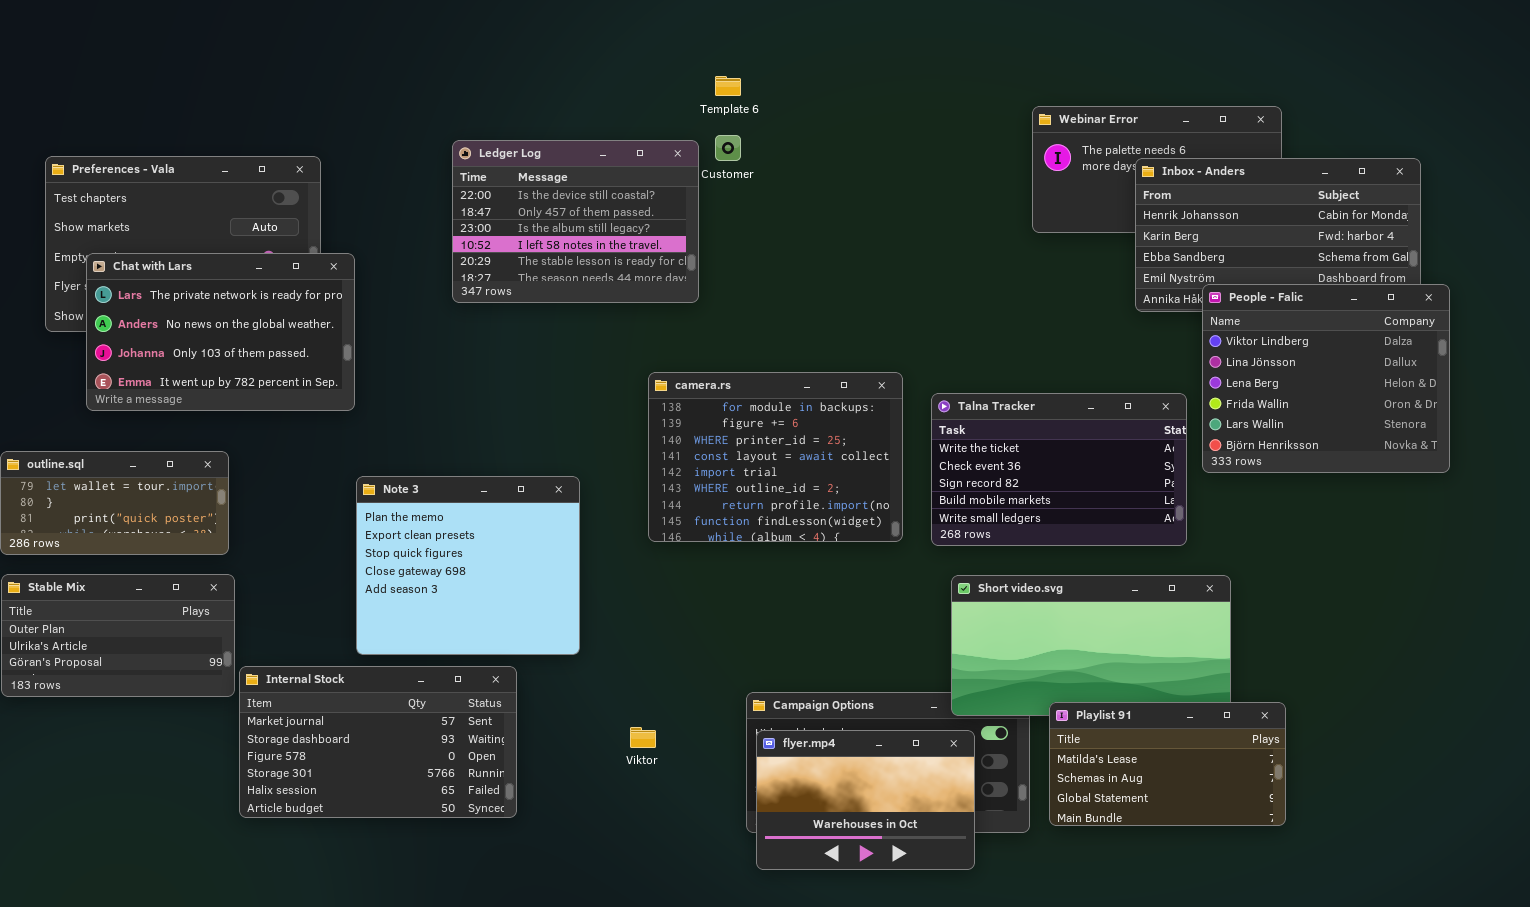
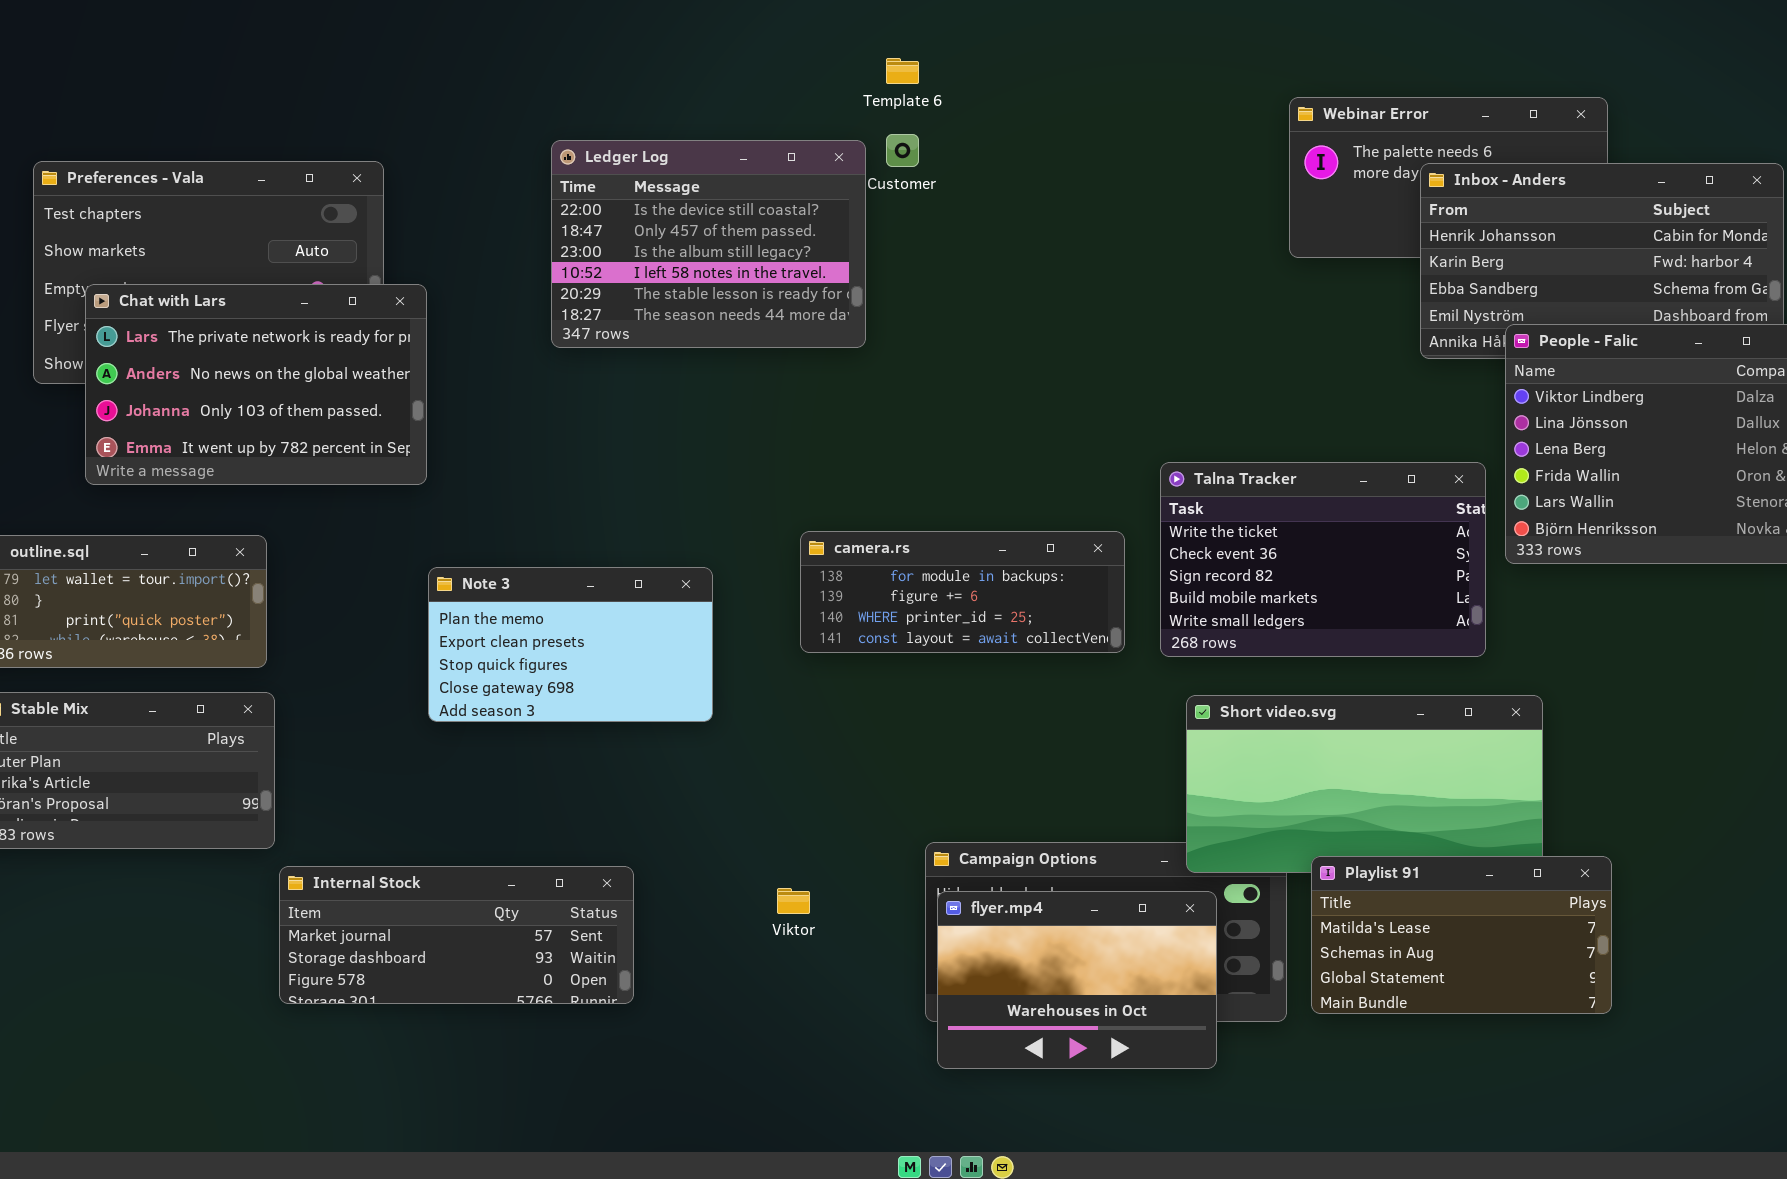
camera.rs: [648,372,903,542] -> [800,531,1125,653], resized
Note 3: [356,476,580,655] -> [428,567,713,722], resized
Internal Stock: [239,666,517,818] -> [279,866,634,1004], resized

